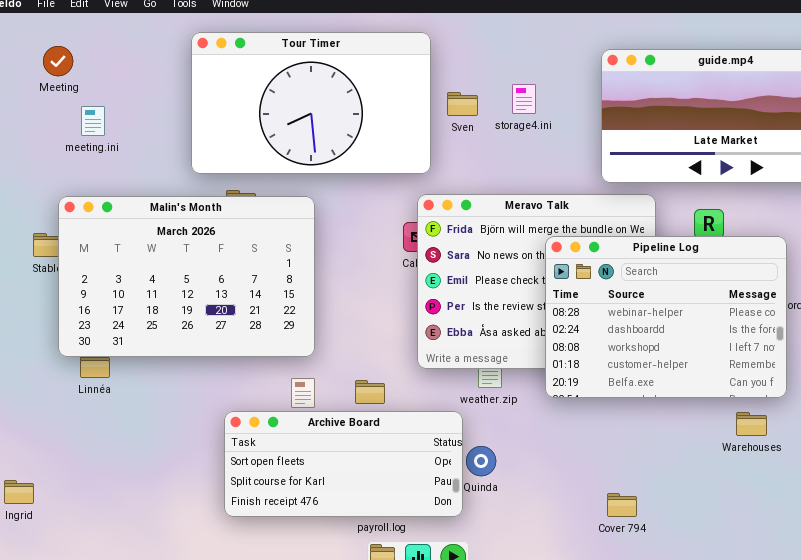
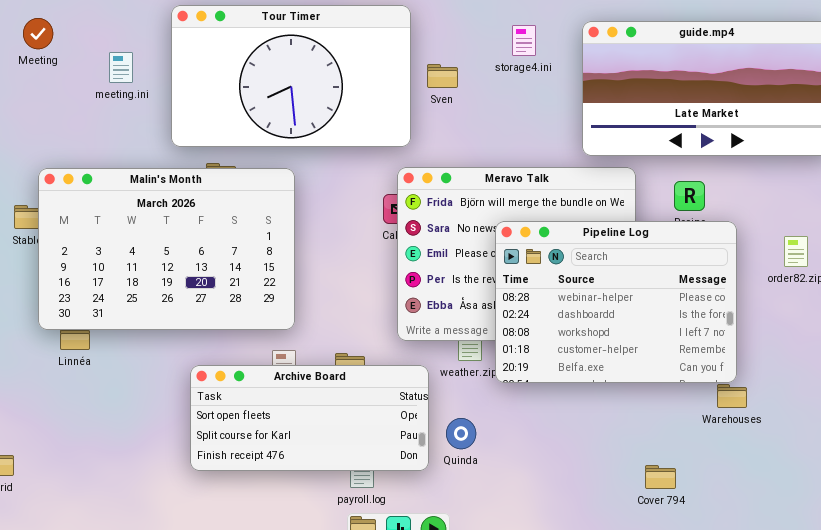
storage4.ini: [512,84,536,114] -> [512,25,536,56], moved
meeting.ini: [81,106,105,136] -> [109,52,133,83], moved
Pipeline Log: [545,236,787,398] -> [495,221,737,383], moved
Archive Board: [224,411,463,517] -> [190,365,429,471], moved
Cover 794: [607,493,637,517] -> [645,465,676,489], moved

